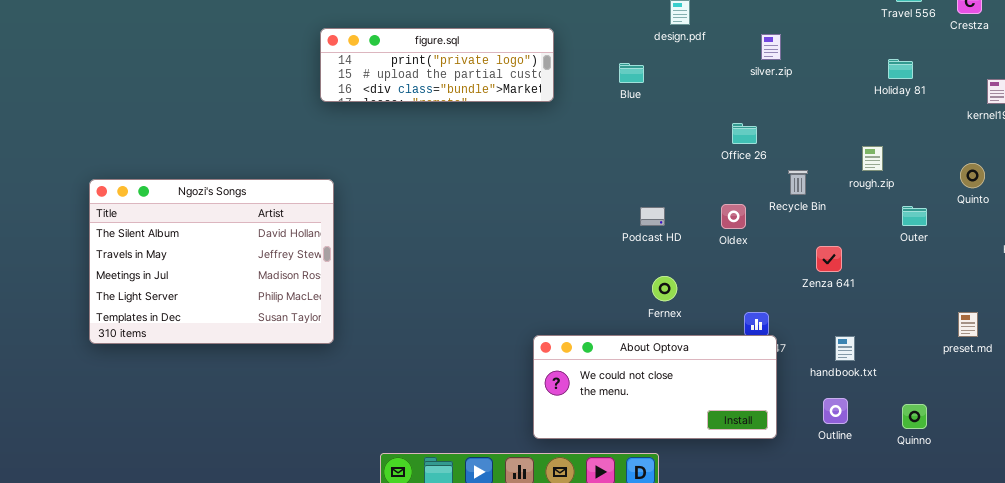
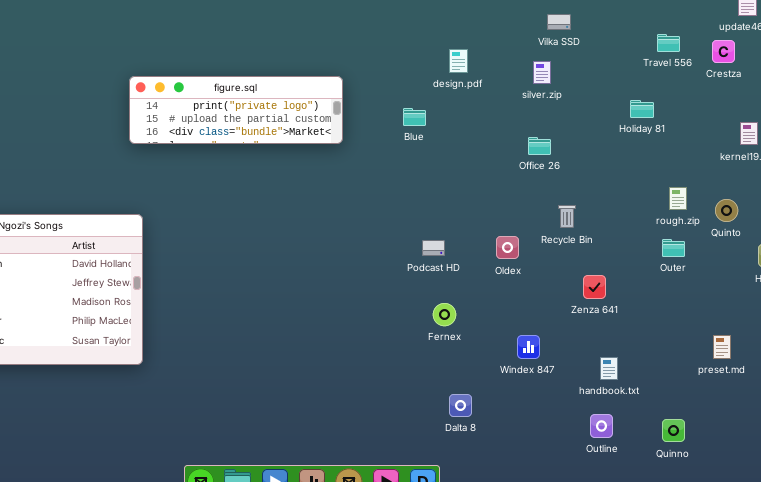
silver.zip: [761,34,781,60] -> [533,61,551,84], moved
Holiday 81: [888,59,913,79] -> [630,100,654,118], moved
Office 26: [732,123,757,144] -> [528,137,551,155], moved
rough.zip: [862,146,883,171] -> [669,187,687,210], moved
About Optova: [533,335,777,439] -> none, closed

